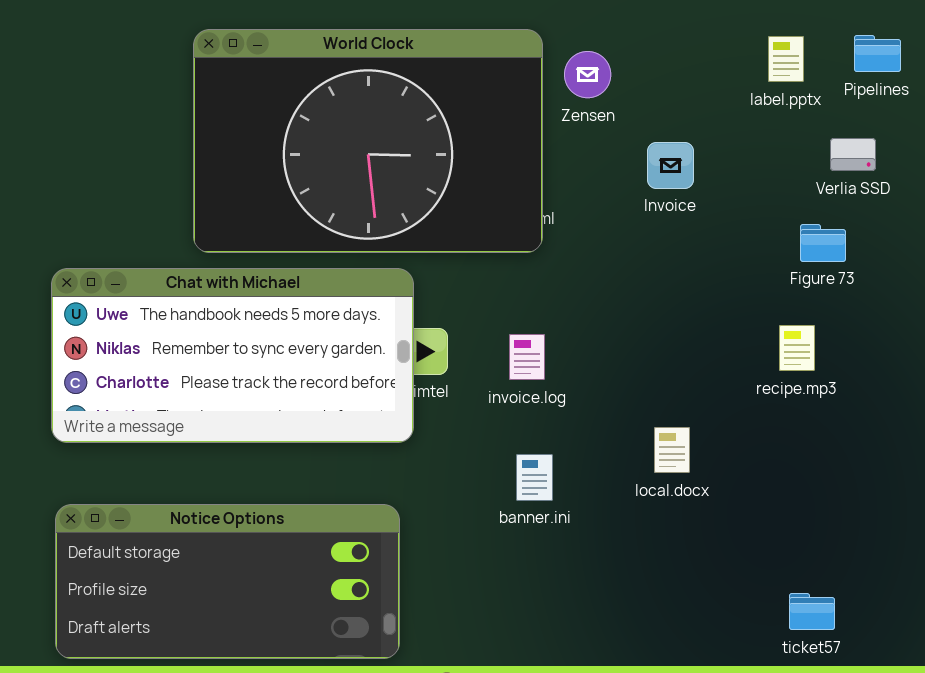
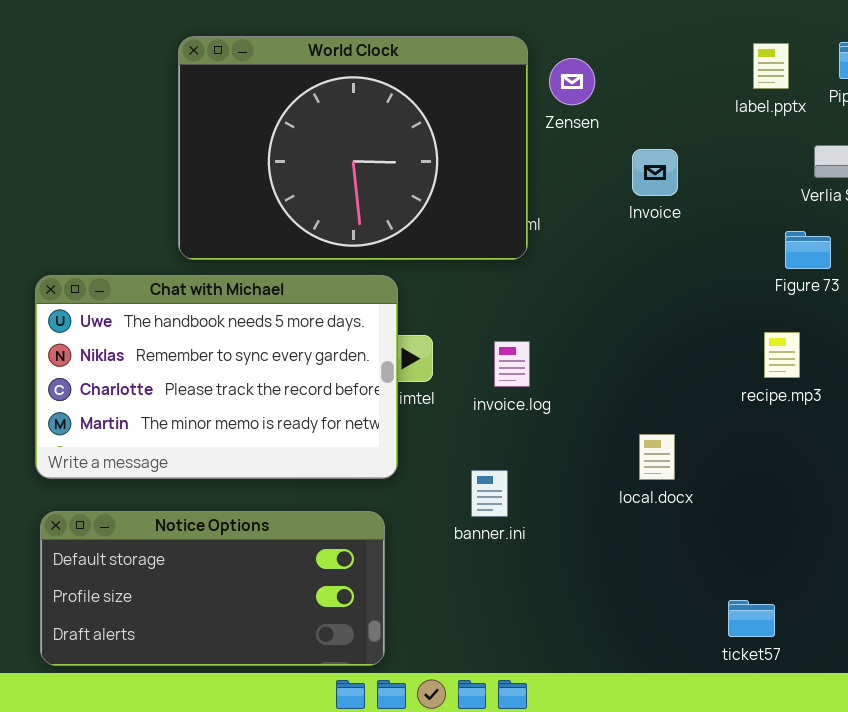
Chat with Michael: [51,268,414,443] -> [35,275,398,479], resized
banner.ini: [516,454,553,501] -> [471,470,508,517], moved
ticket57: [789,593,835,630] -> [728,600,775,637], moved

